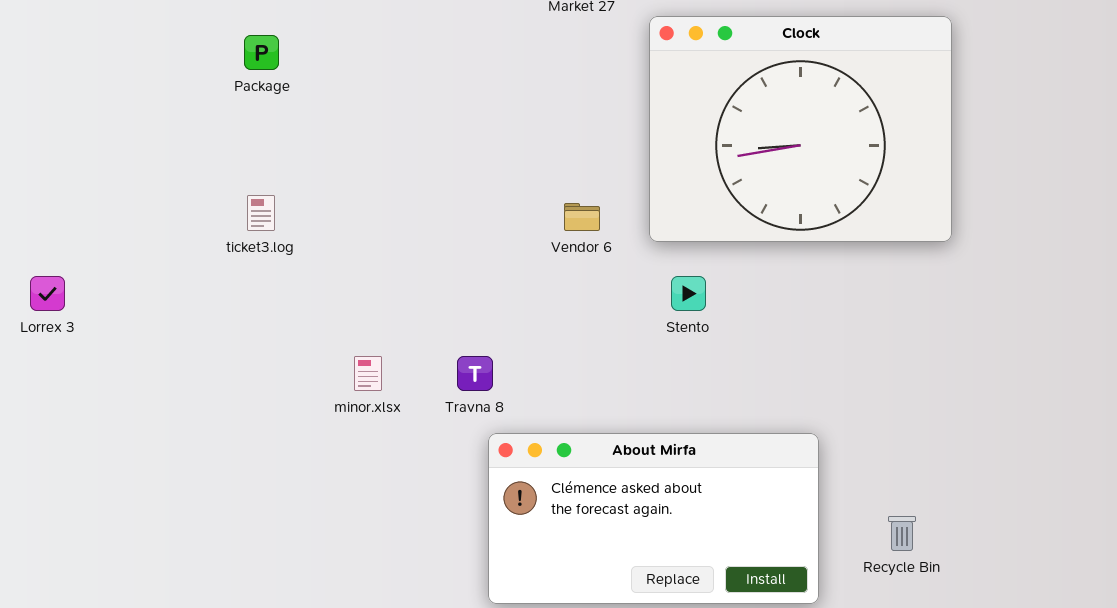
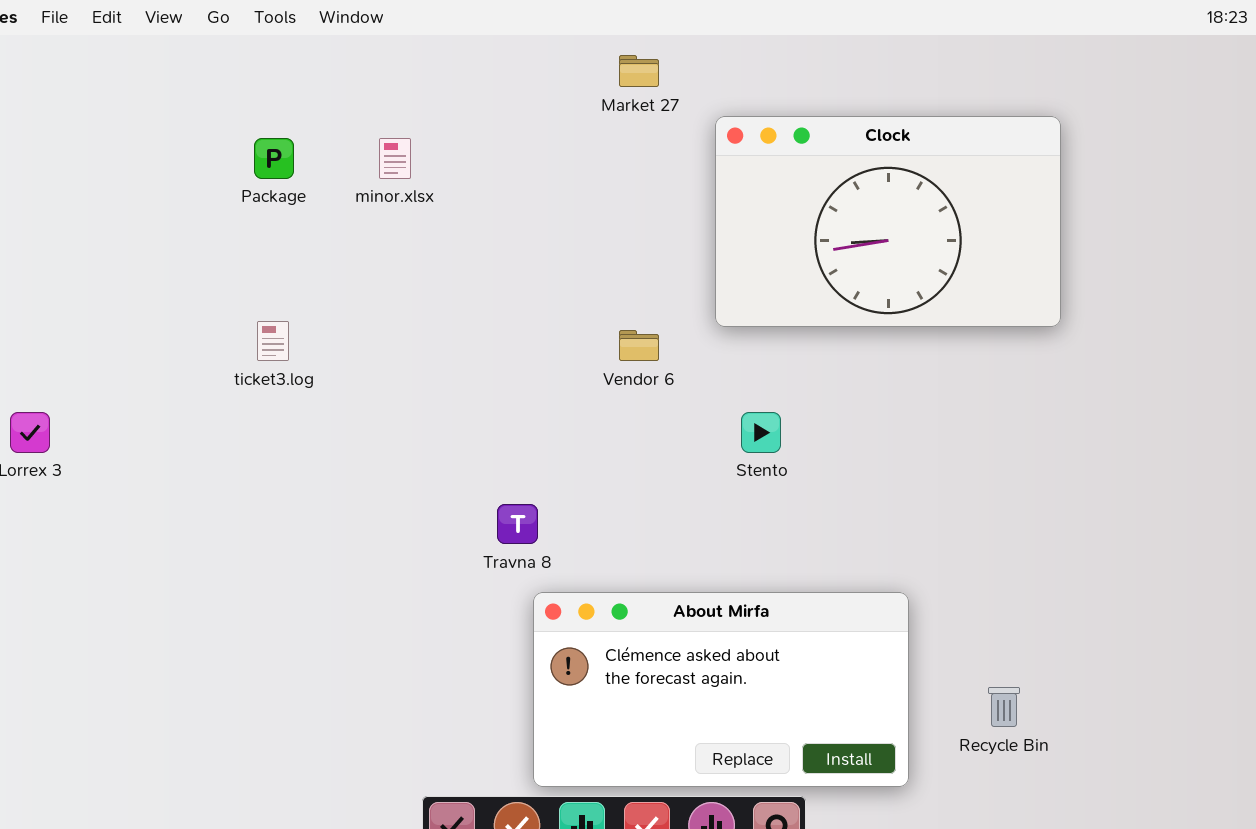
Clock: [649,16,952,242] -> [715,116,1061,327], resized
minor.xlsx: [354,356,382,391] -> [379,138,411,179], moved

